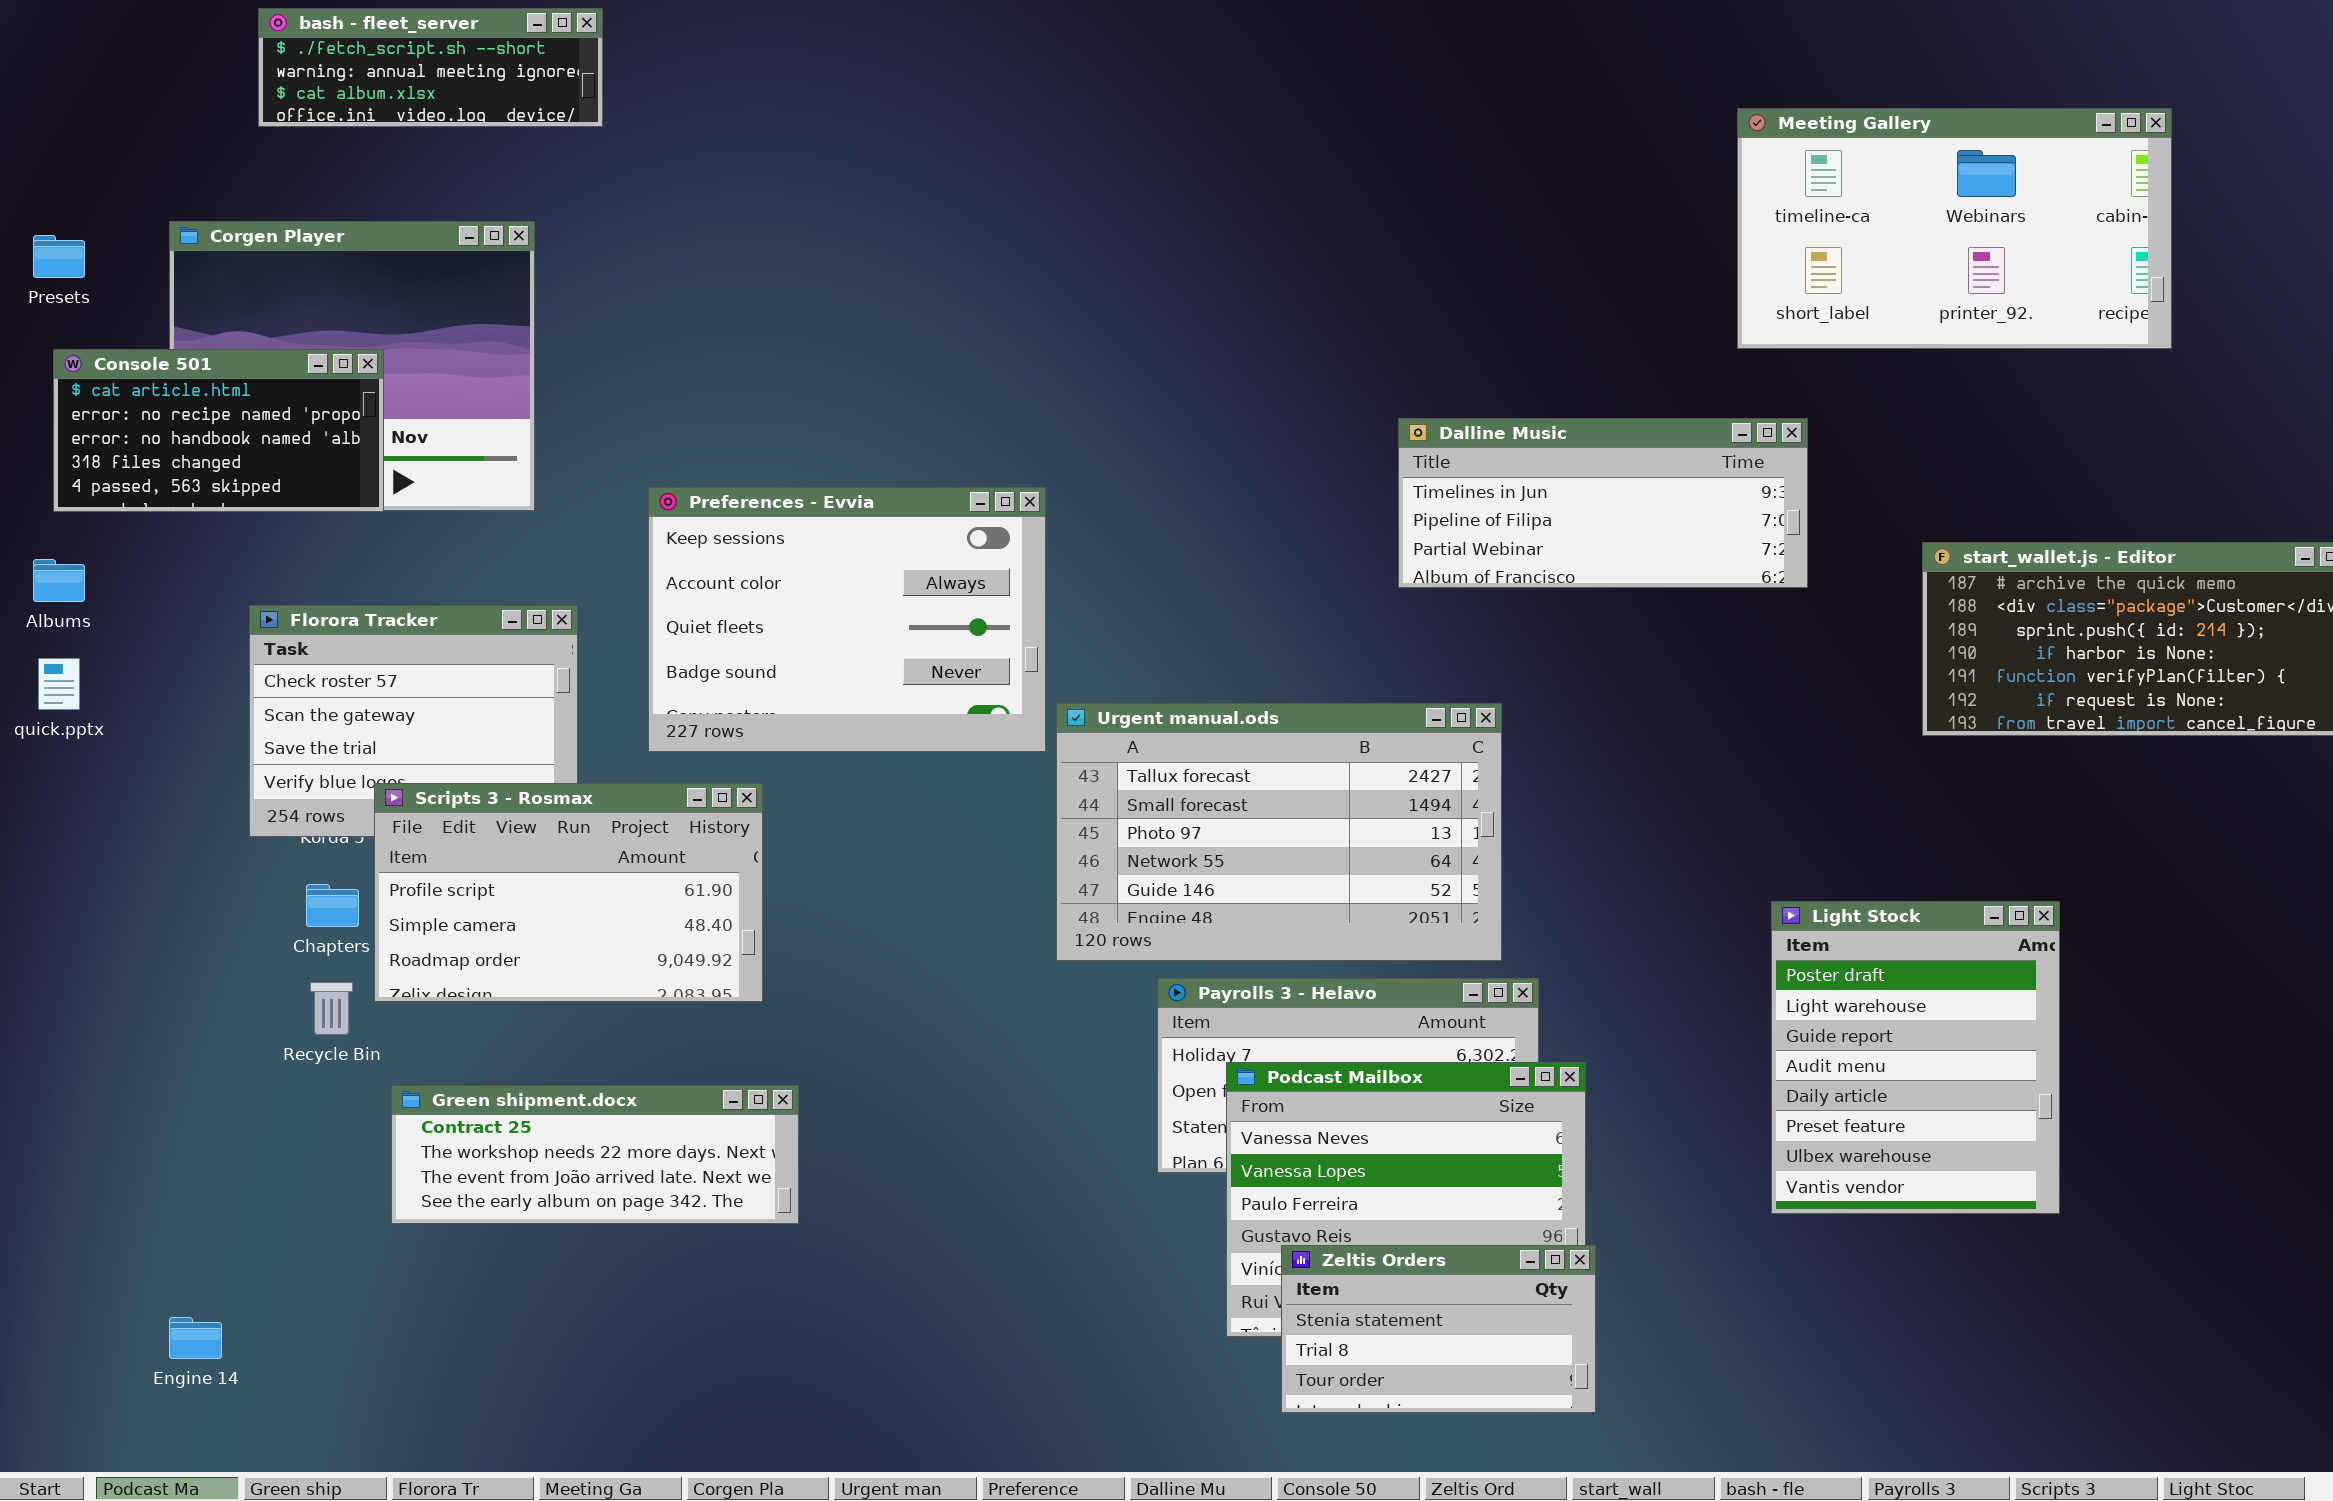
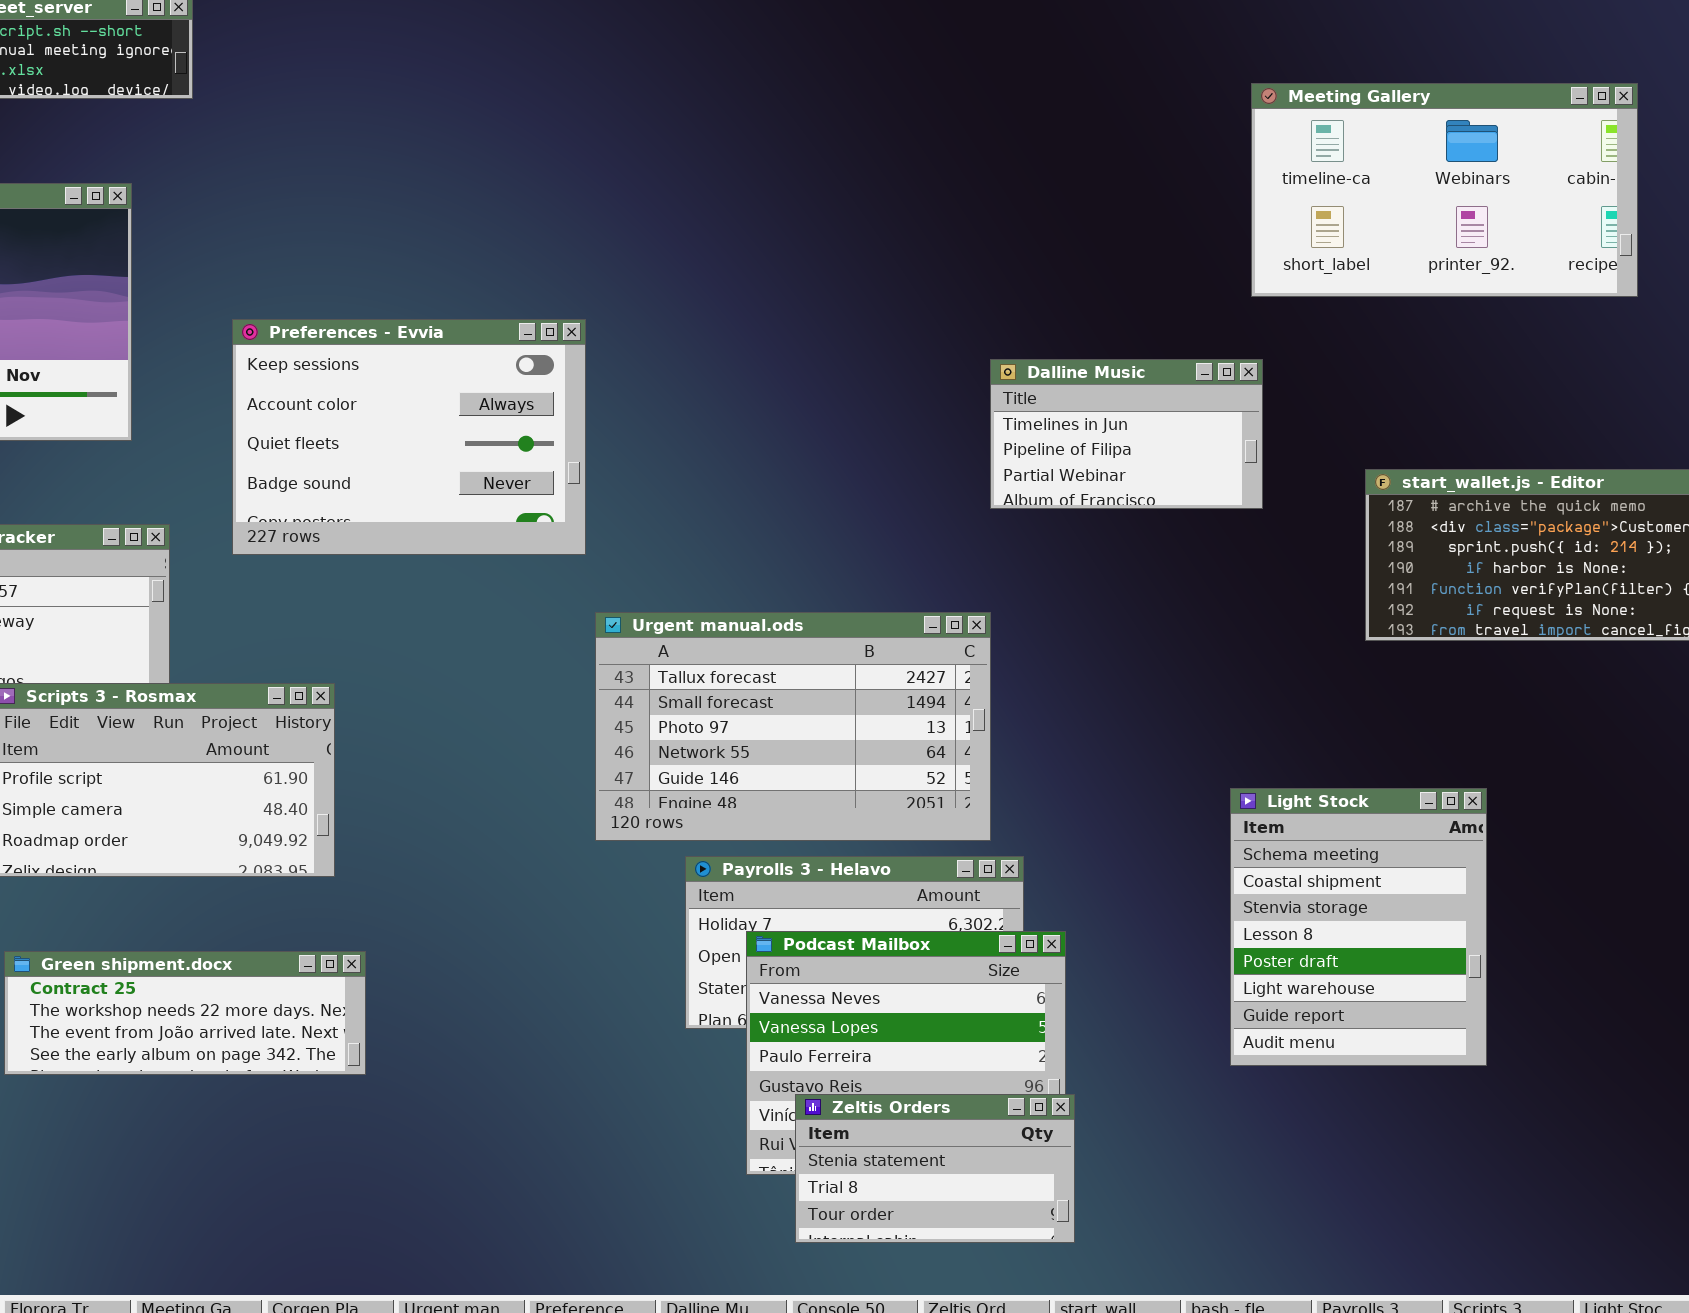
Meeting Gallery: [1737,108,2172,349] -> [1251,83,1638,297], moved
Dalline Music: [1398,418,1808,588] -> [990,359,1263,509], resized
Preferences - Evvia: [648,487,1046,752] -> [232,319,586,555], moved
Light Stock: [1771,901,2060,1214] -> [1230,788,1487,1066], scrolled up 4 rows

